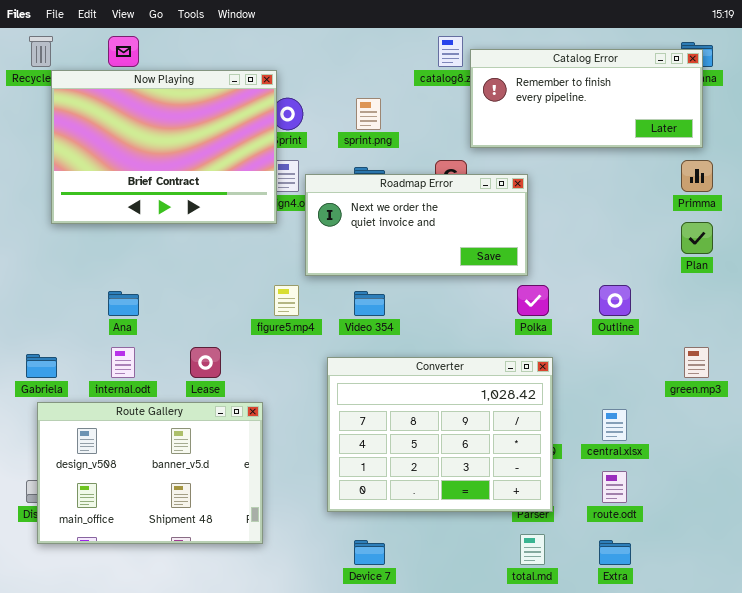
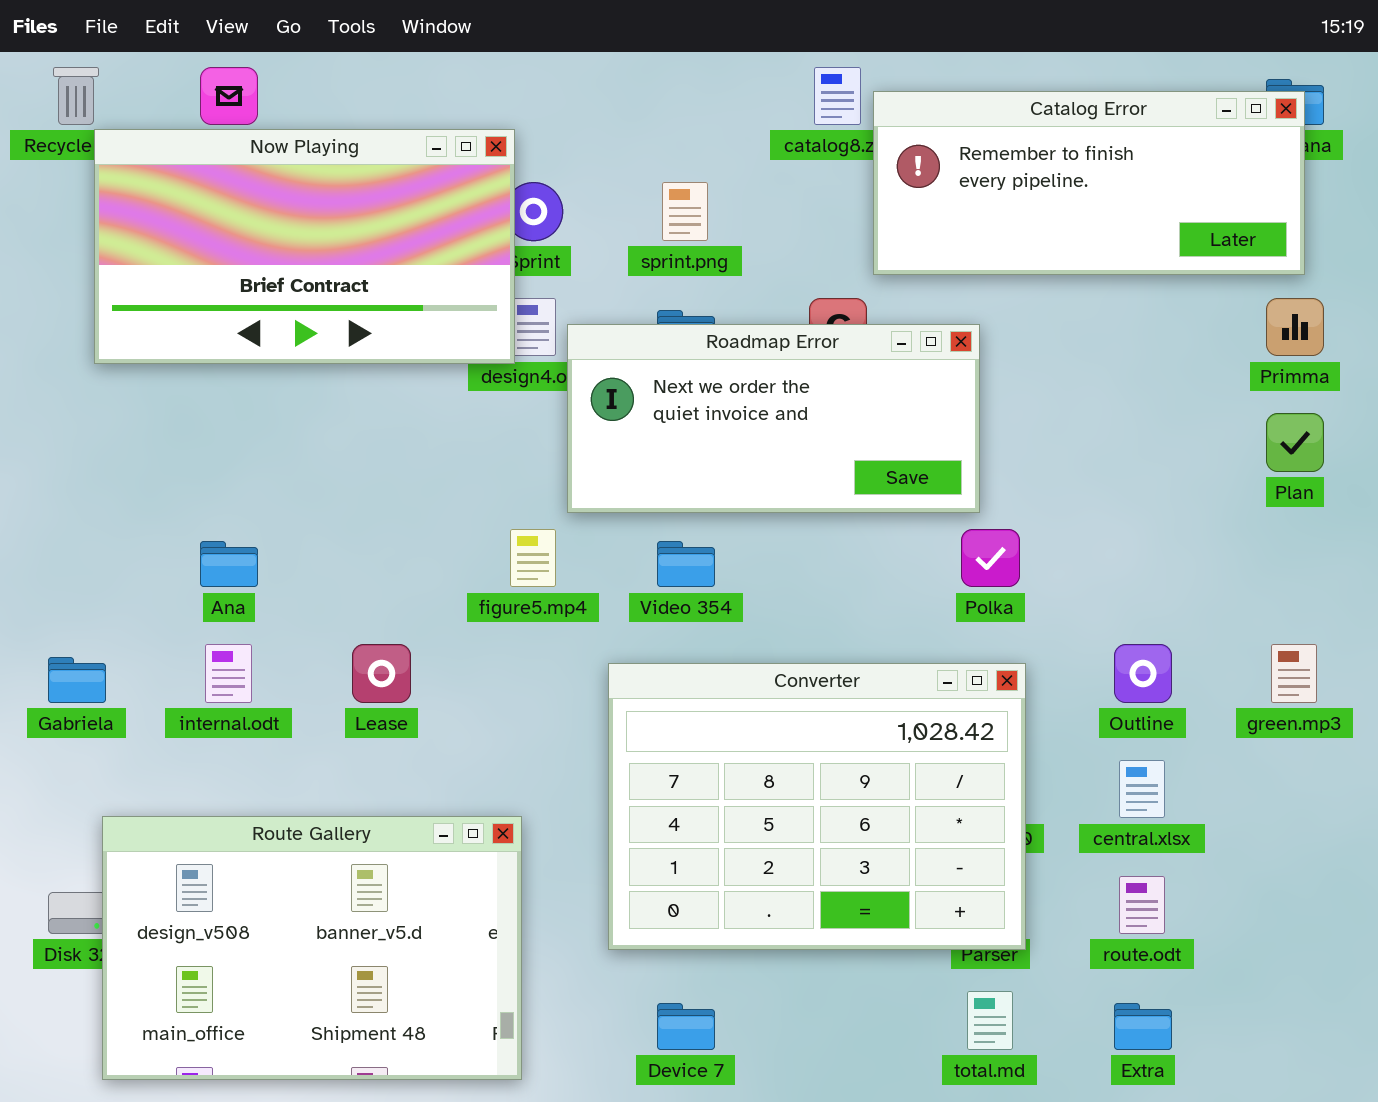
Now Playing: [51,70,277,224] -> [94,129,515,364], resized
Outline: [599,285,631,316] -> [1114,644,1172,703], moved
Route Gallery: [37,402,263,544] -> [102,816,522,1080], moved

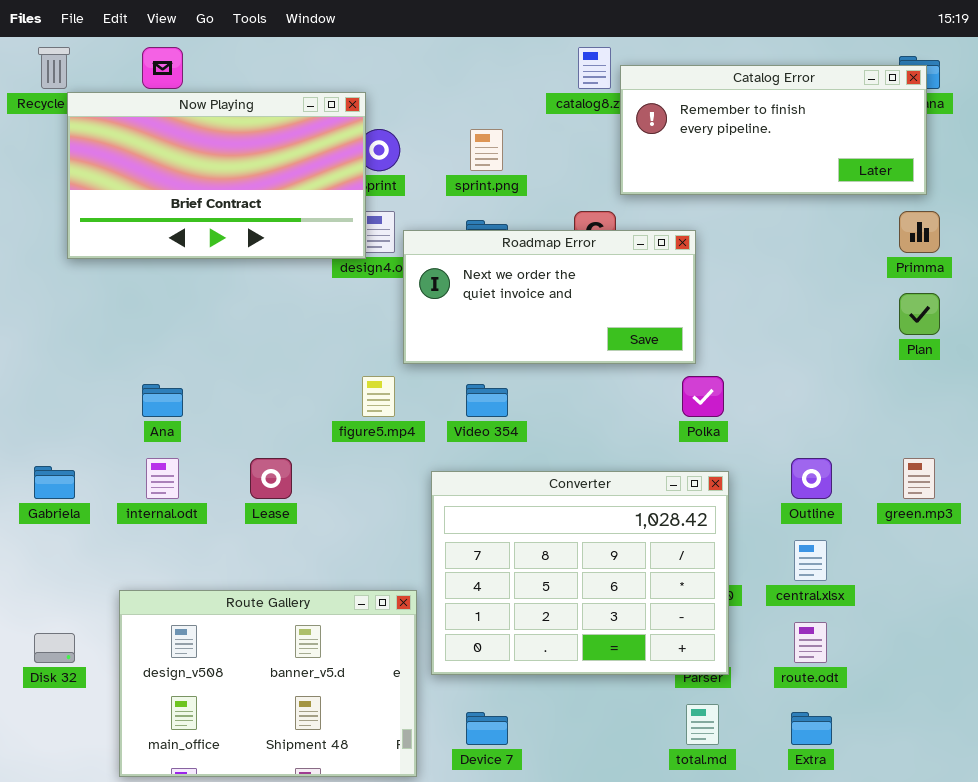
Route Gallery: [102,816,522,1080] -> [119,590,417,777], moved

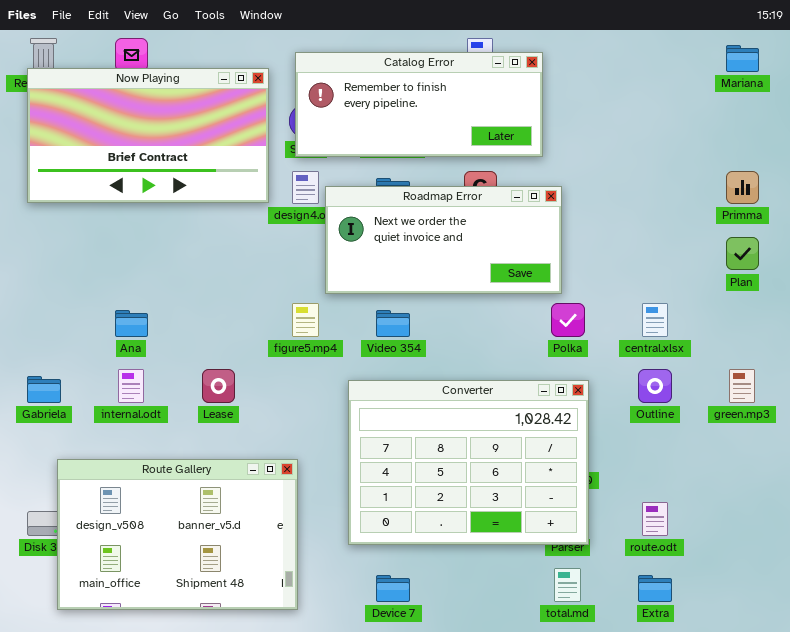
Catalog Error: [620,65,927,195] -> [295,52,543,157], moved
Now Playing: [67,92,366,259] -> [27,68,269,203], moved
central.xlsx: [794,540,827,581] -> [642,303,668,337], moved
Route Gallery: [119,590,417,777] -> [57,459,298,610], moved

